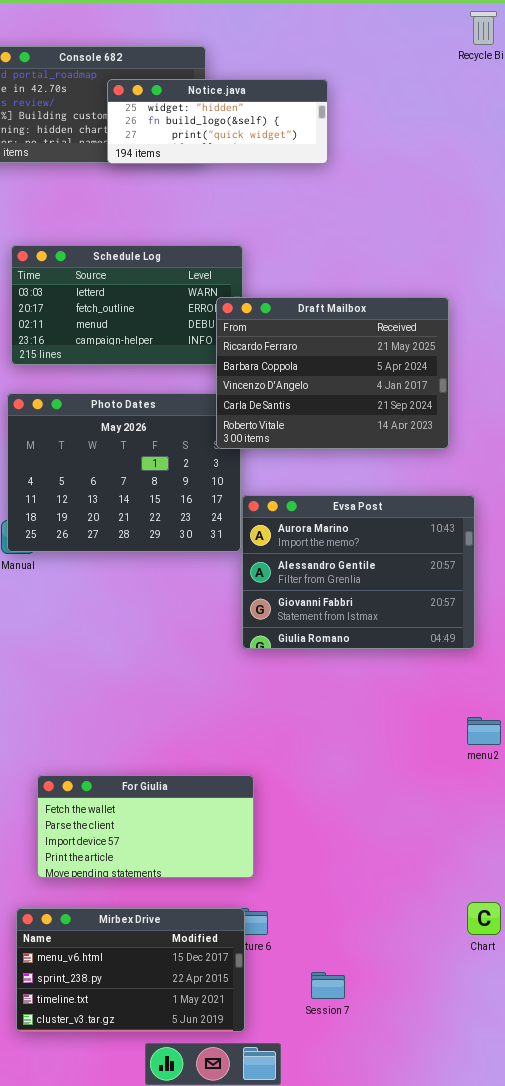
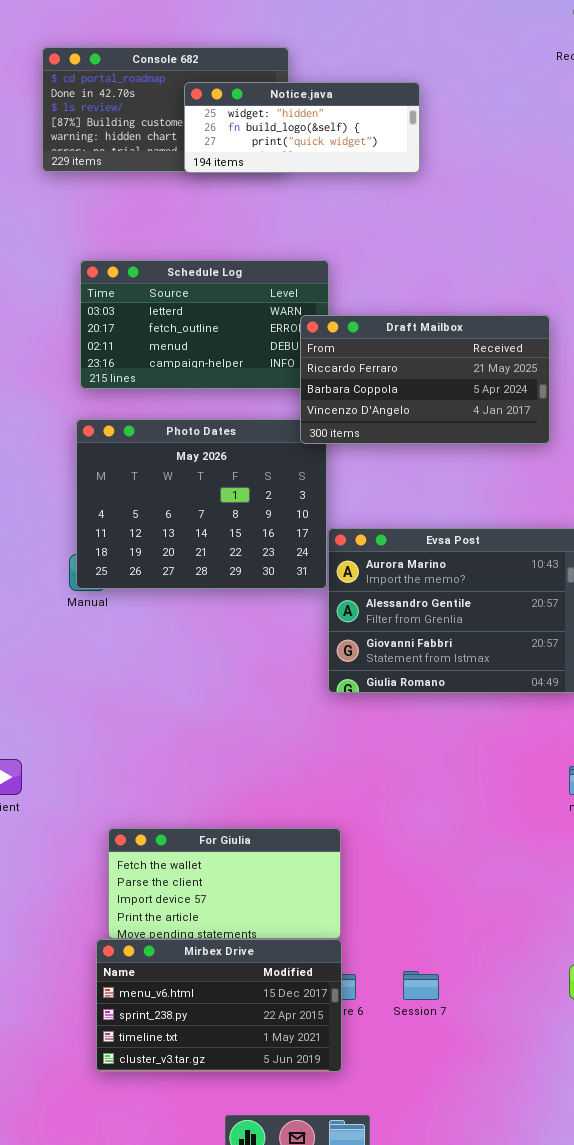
Draft Mailbox: [216,297,449,449] -> [300,315,550,444], resized
Mirbex Drive: [16,908,245,1032] -> [96,939,342,1072], moved
Session 7: [311,972,345,999] -> [403,971,439,1000], moved

